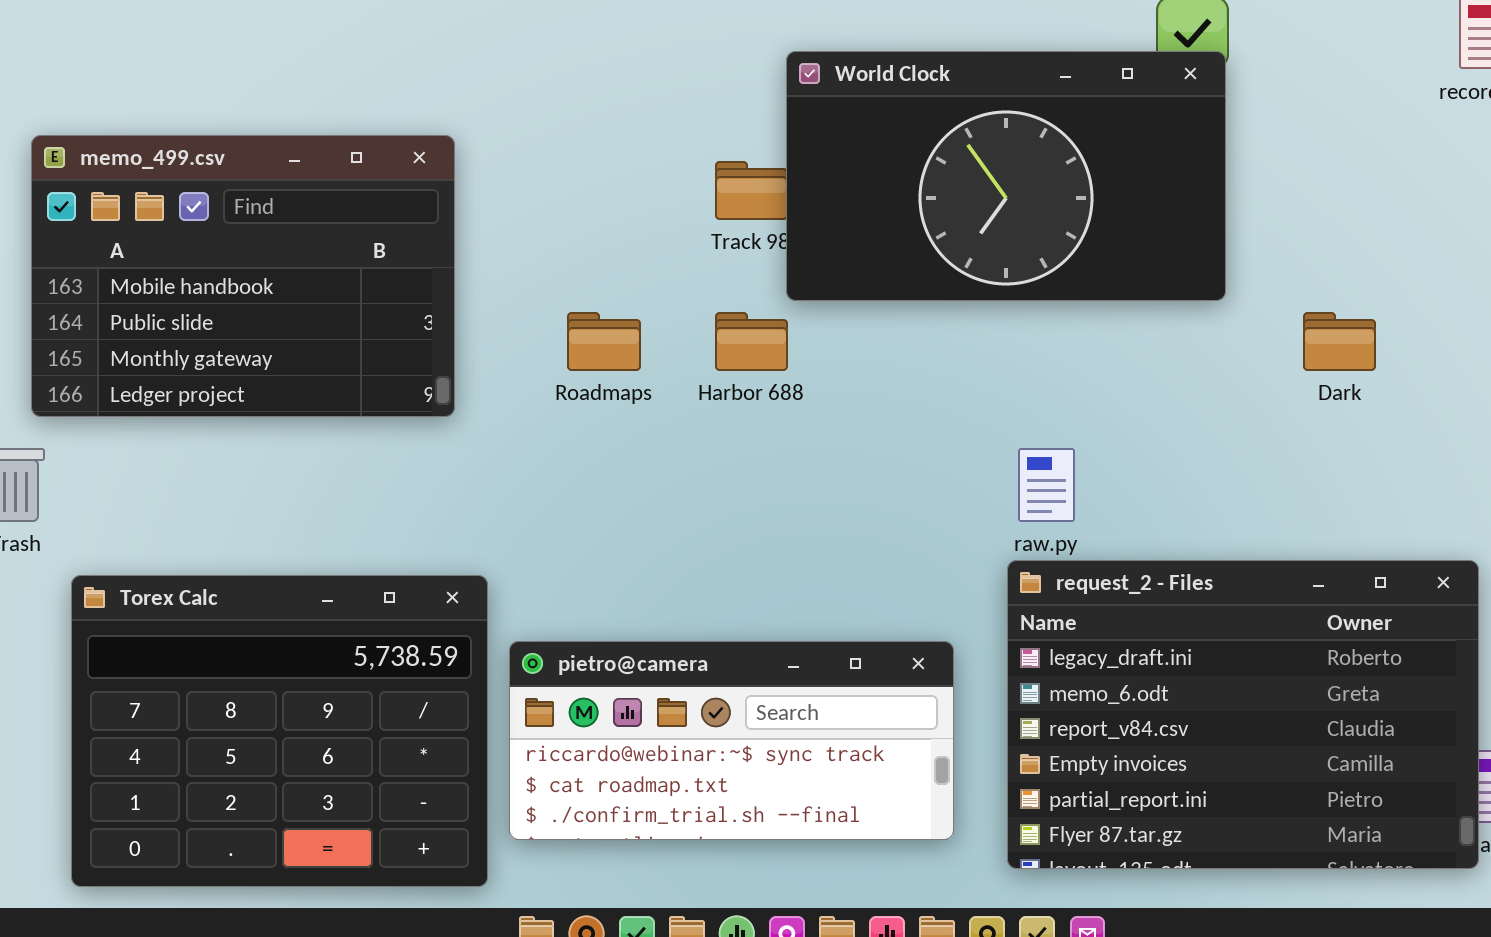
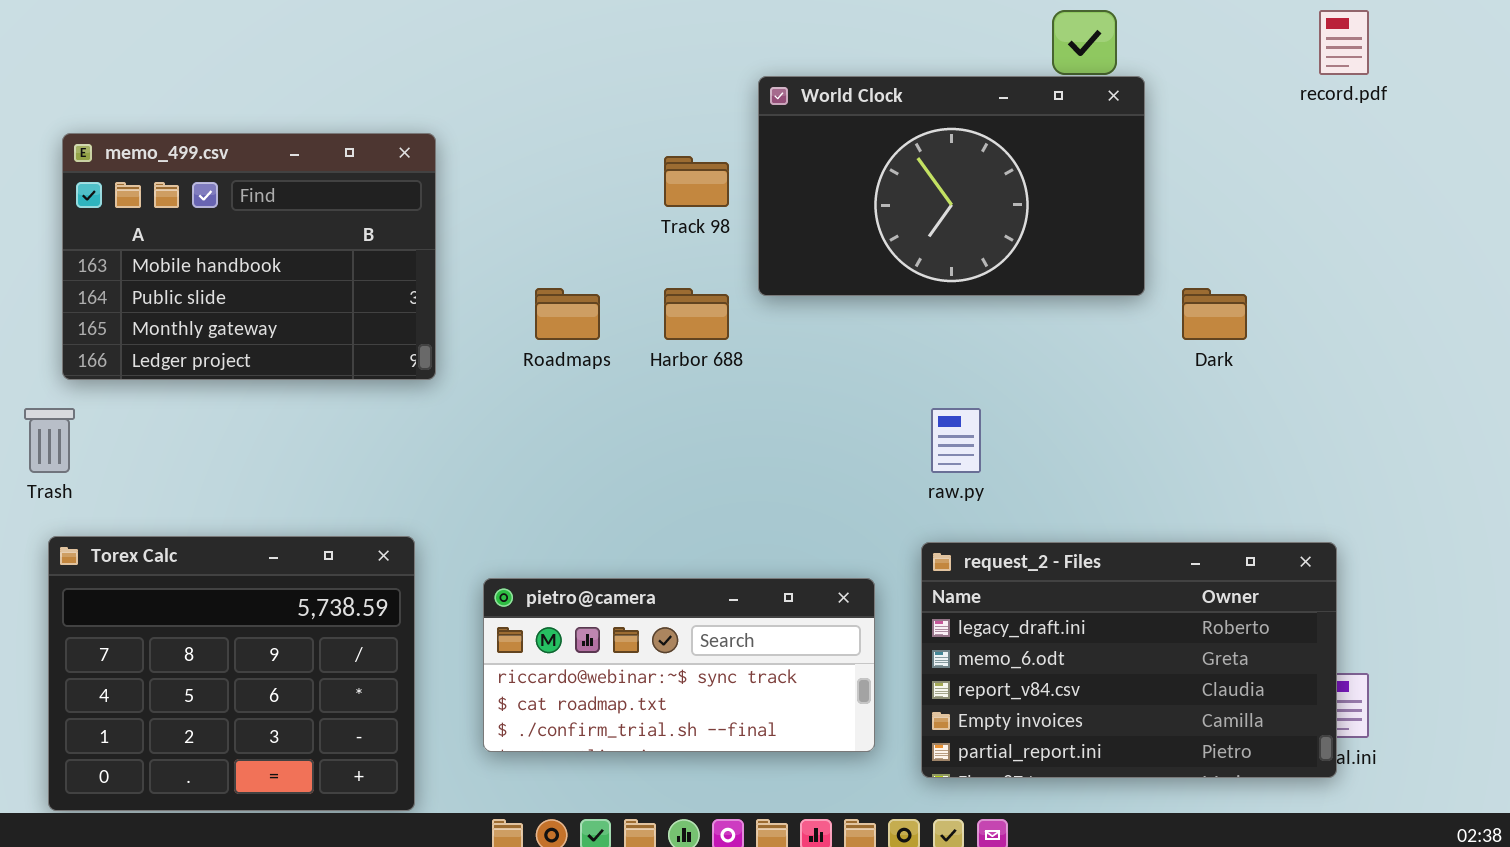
World Clock: [786,51,1226,301] -> [758,76,1145,296], moved
request_2 - Files: [1007,560,1479,869] -> [921,542,1337,778], resized
Torex Calc: [71,575,488,887] -> [48,536,415,811], moved

